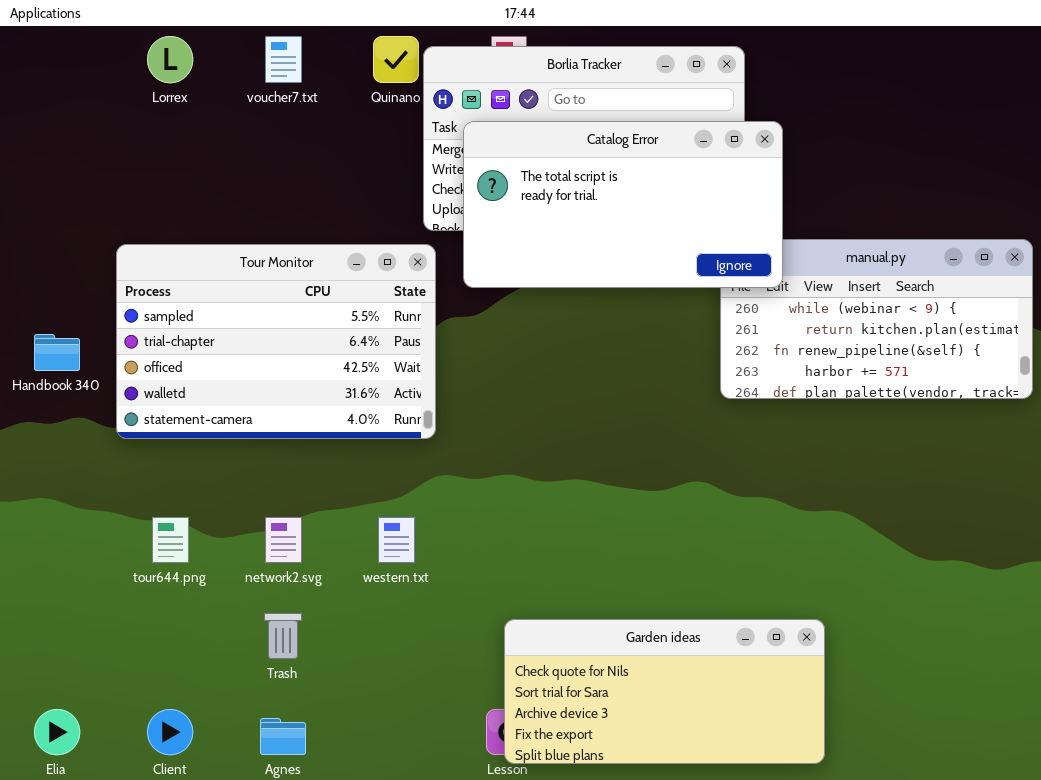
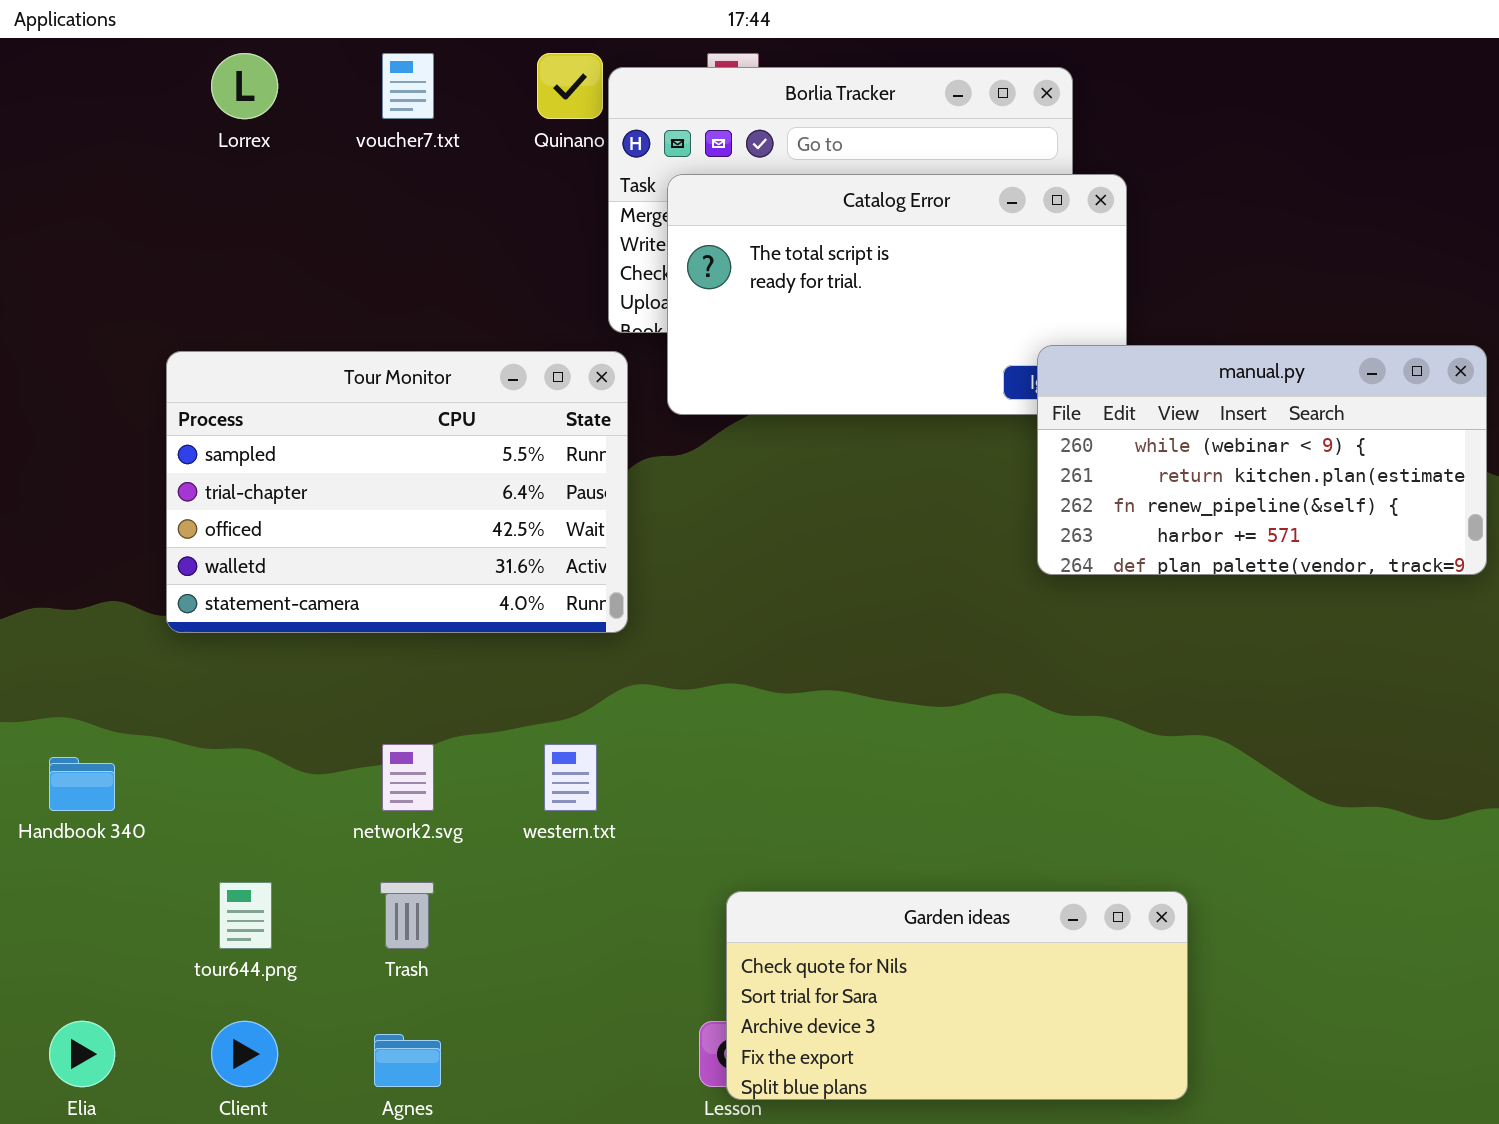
manual.py: [720,239,1033,399] -> [1037,345,1487,575], raised
Handbook 340: [34,334,80,371] -> [49,757,115,811], moved
tour644.png: [152,517,189,563] -> [219,882,272,949], moved

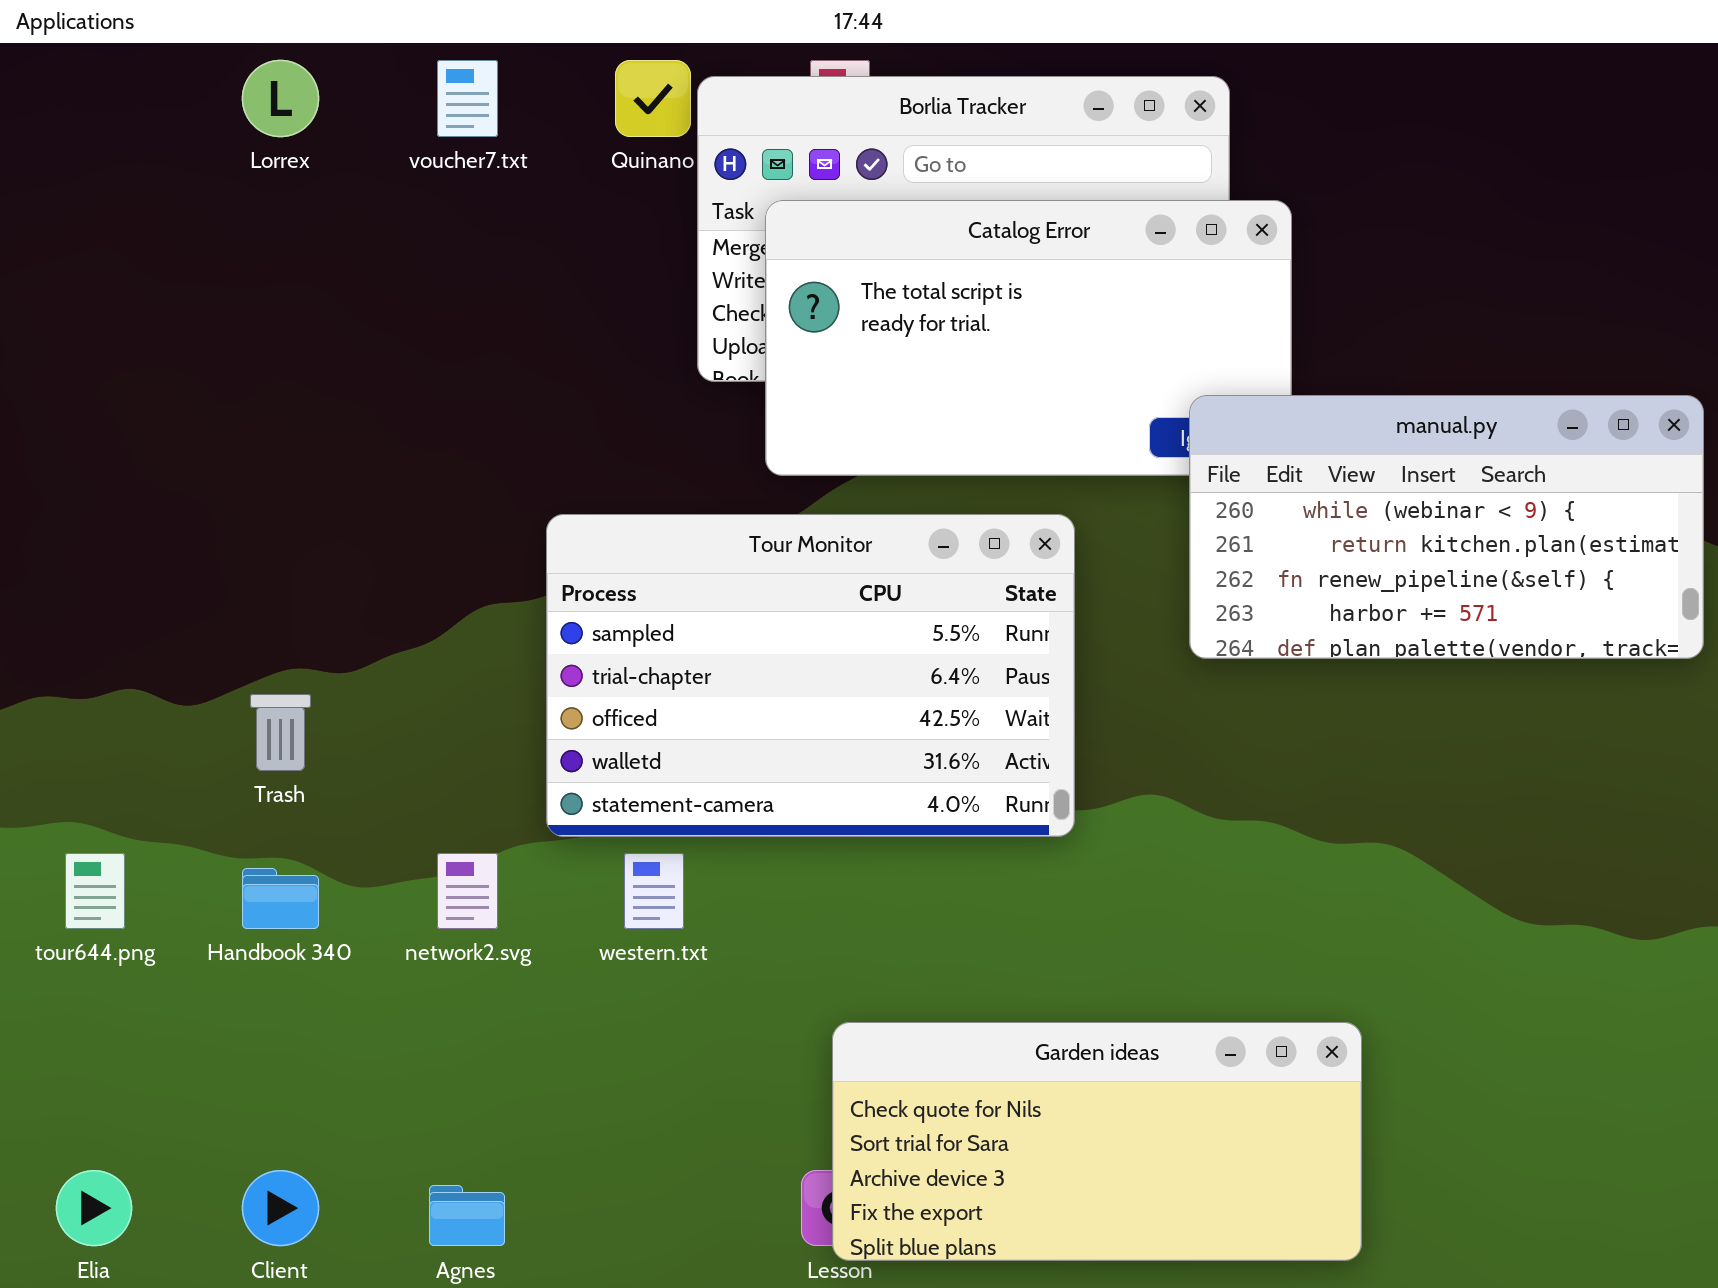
Tour Monitor: [166,351,628,633] -> [546,514,1075,837], moved
Handbook 340: [49,757,115,811] -> [242,868,319,929], moved
tour644.png: [219,882,272,949] -> [65,853,125,929], moved
Trash: [380,882,434,949] -> [250,694,311,771], moved

